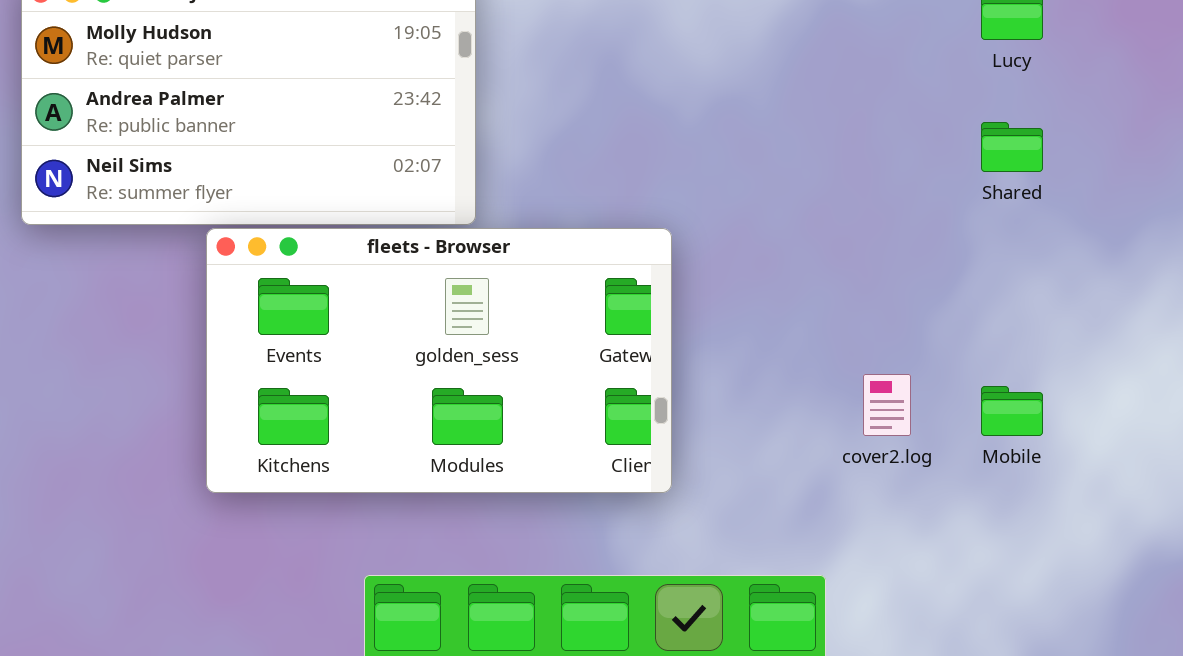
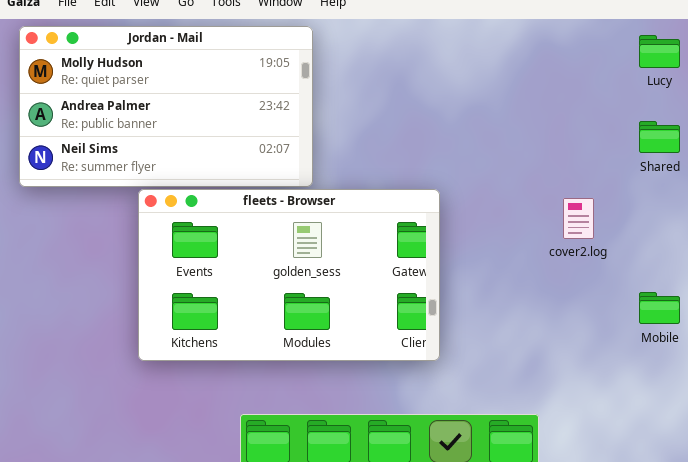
cover2.log: [863,374,911,436] -> [563,198,594,239], moved

